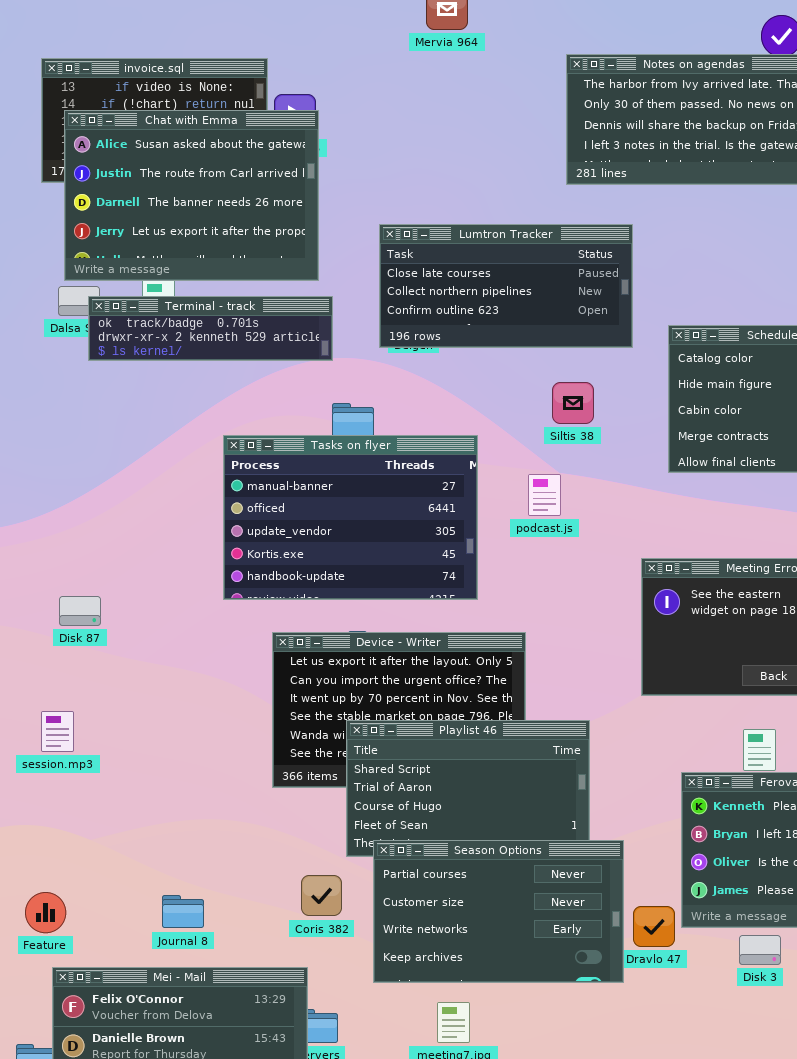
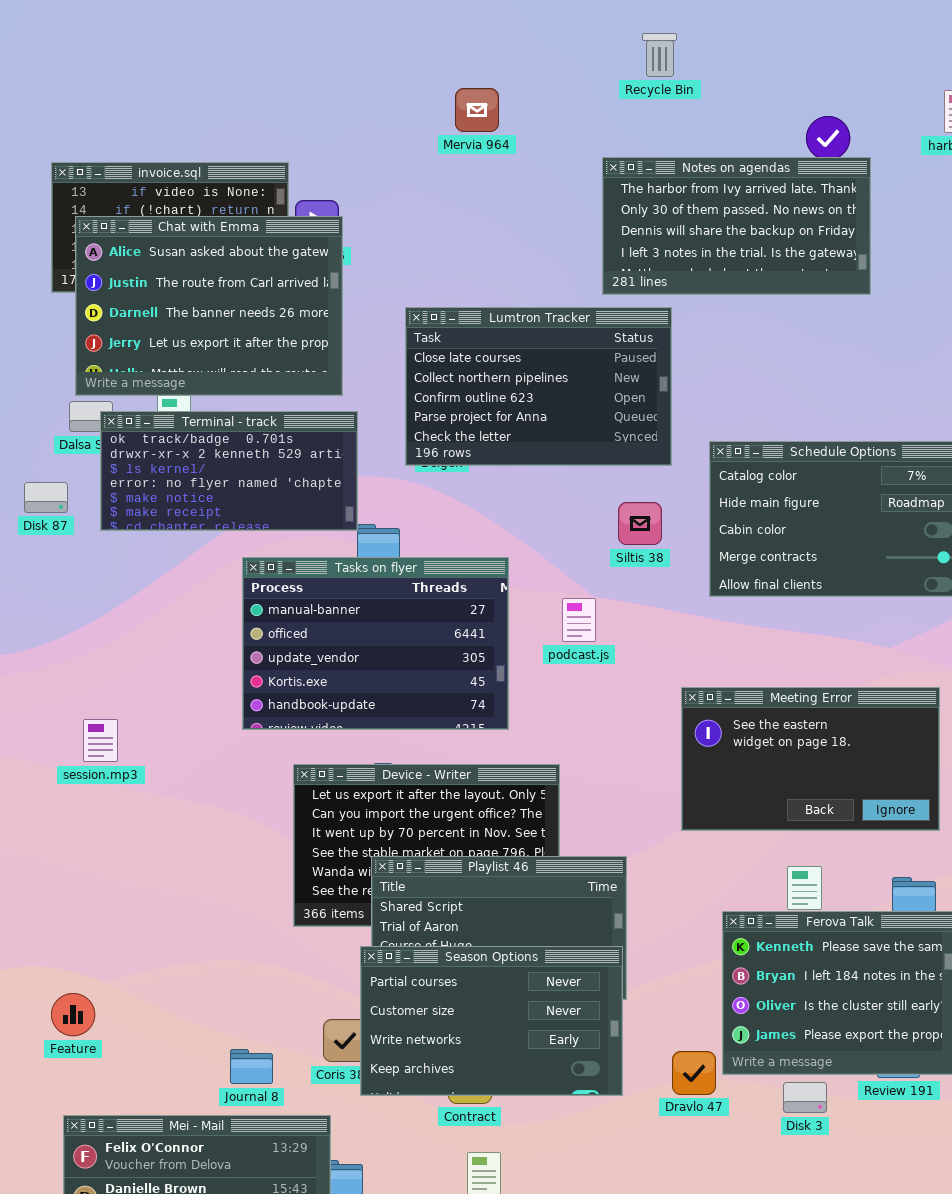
Lumtron Tracker: [379,224,633,348] -> [405,307,672,466], resized
Terminal - track: [88,296,333,361] -> [100,411,358,531], resized
Siltis 38: [552,382,594,424] -> [618,502,662,545], moved
Disk 87: [59,596,101,626] -> [24,482,68,513], moved
session.mp3: [41,711,74,752] -> [83,719,118,762], moved
Season Options: [373,840,624,983] -> [360,946,623,1096], moved
Feature: [25,892,66,933] -> [51,993,95,1036], moved
Journal 8: [162,895,204,928] -> [230,1049,273,1084], moved

